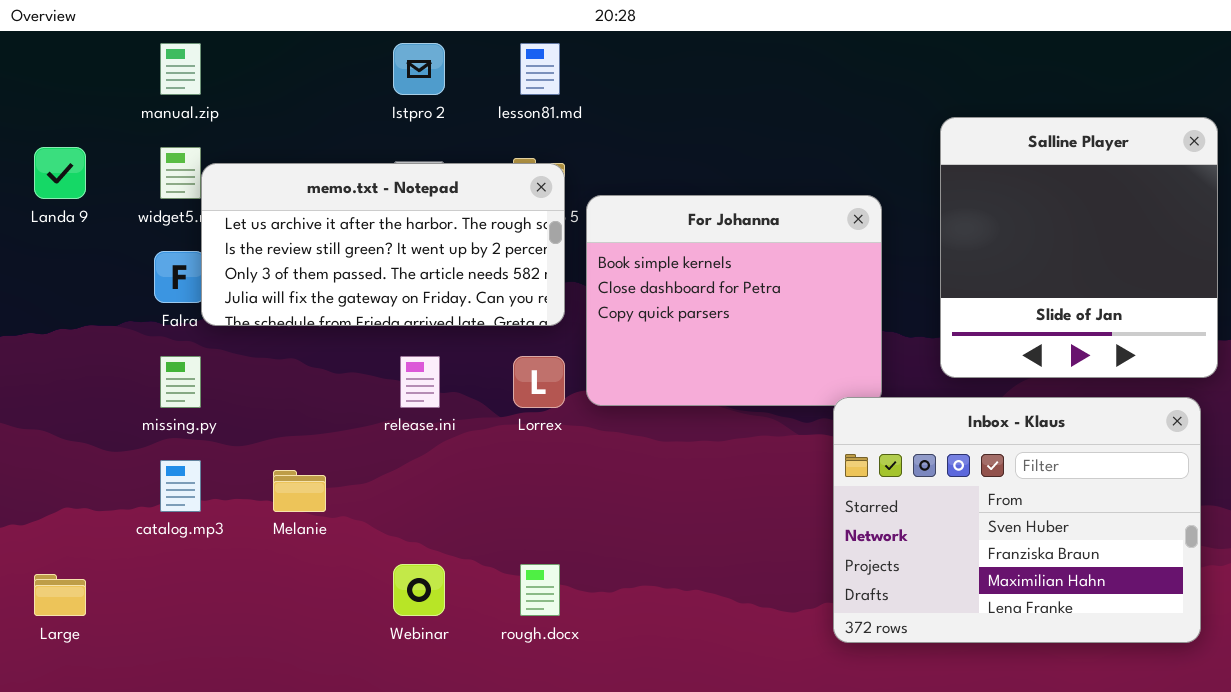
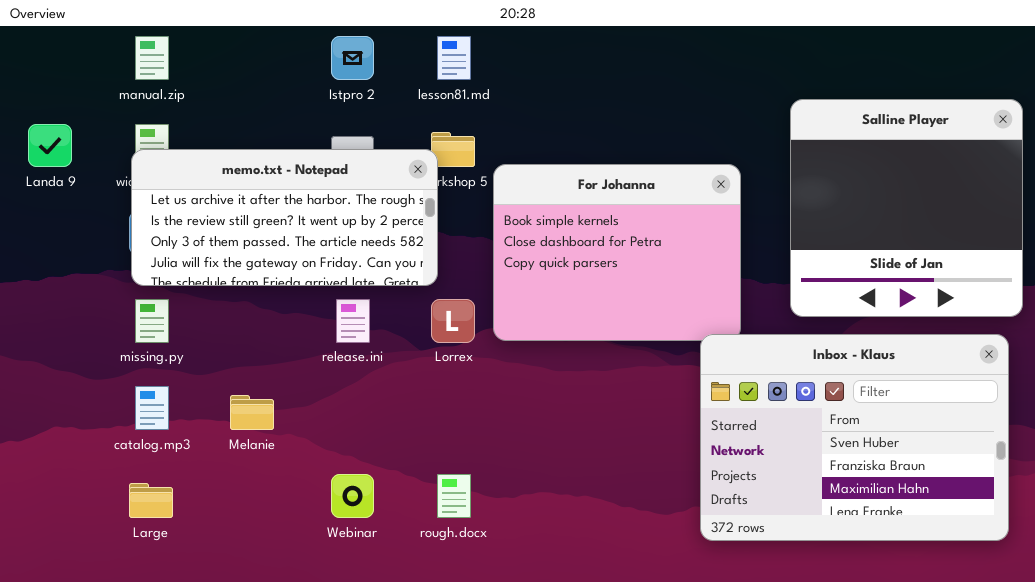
memo.txt - Notepad: [201,163,565,326] -> [131,149,438,286], moved
Large: [34,574,86,616] -> [129,483,173,518], moved

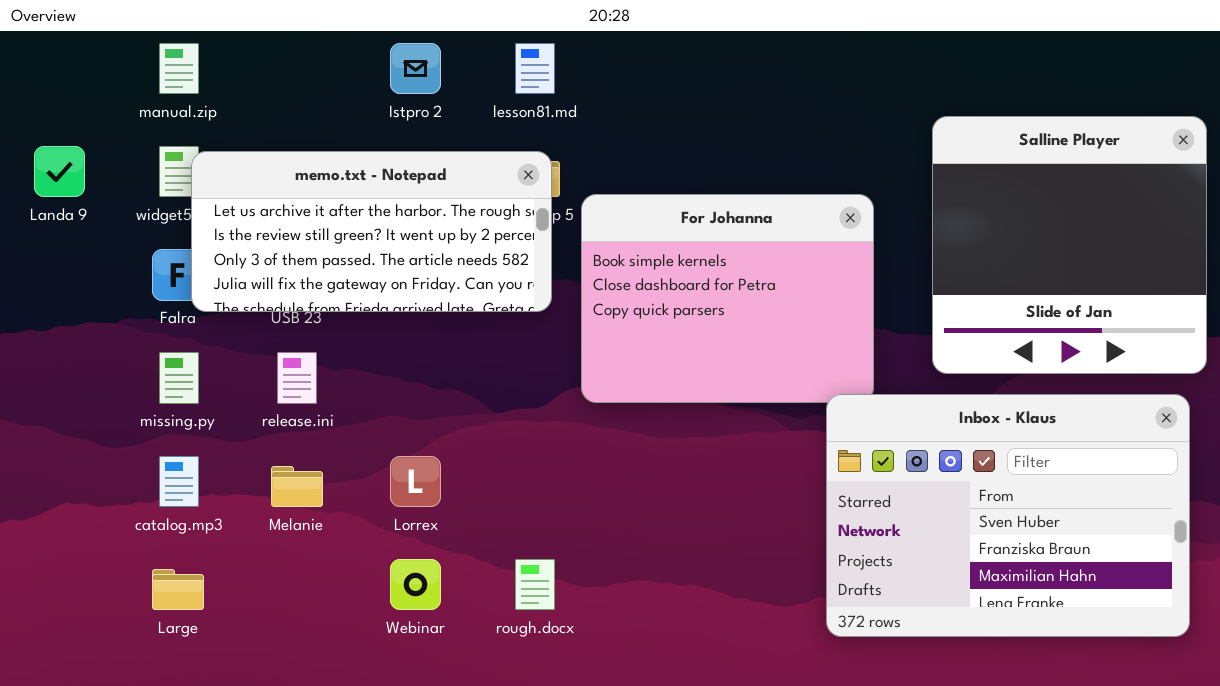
memo.txt - Notepad: [131,149,438,286] -> [191,151,552,312], moved
release.ini: [336,299,370,343] -> [277,352,317,404], moved
Lorrex: [431,299,475,343] -> [390,456,441,507], moved

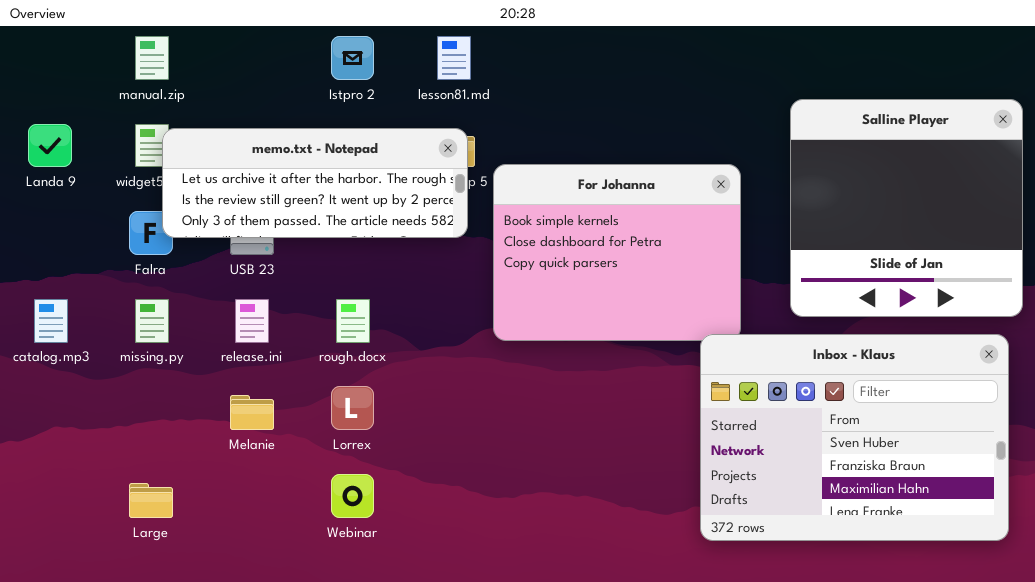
memo.txt - Notepad: [191,151,552,312] -> [162,128,468,238], resized
catalog.mp3: [159,456,199,507] -> [34,299,68,343], moved
rough.docx: [515,559,555,610] -> [336,299,370,343], moved

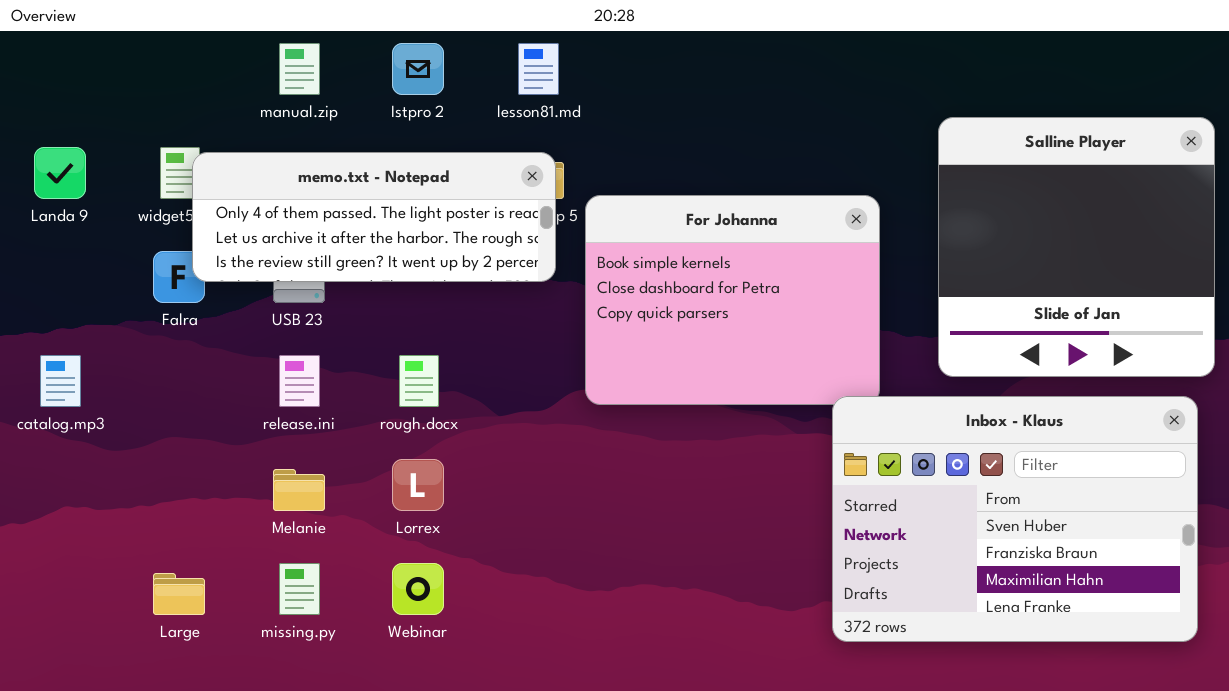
manual.zip: [135,36,169,80] -> [279,43,320,95], moved
memo.txt - Notepad: [162,128,468,238] -> [192,152,556,282], scrolled up 1 row
missing.py: [135,299,169,343] -> [279,563,320,615], moved

